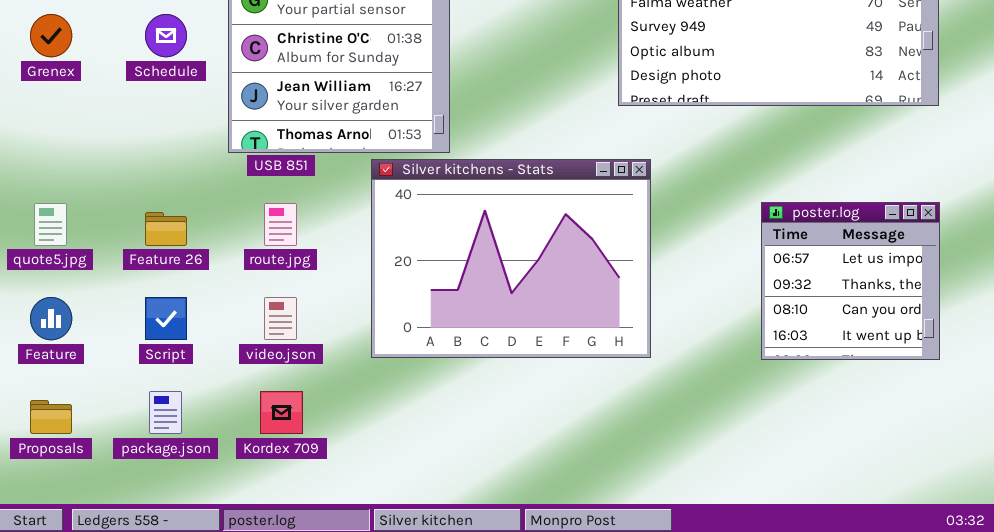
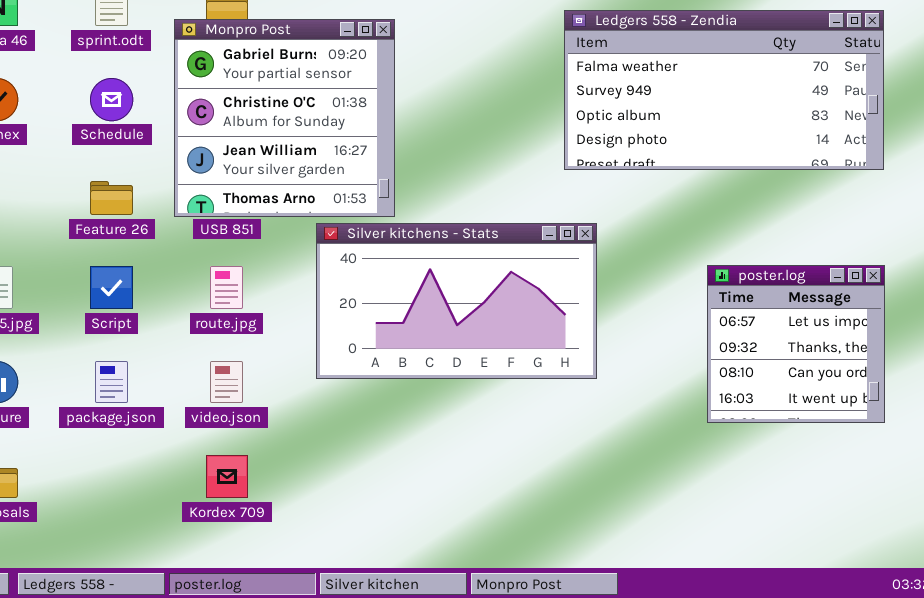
Silver kitchens - Stats: [371,159,651,358] -> [316,223,597,379], resized
Feature 26: [145,212,187,246] -> [90,181,133,215], moved
Script: [145,297,187,340] -> [90,266,133,309], moved
package.json: [149,391,182,434] -> [95,361,128,403], moved

